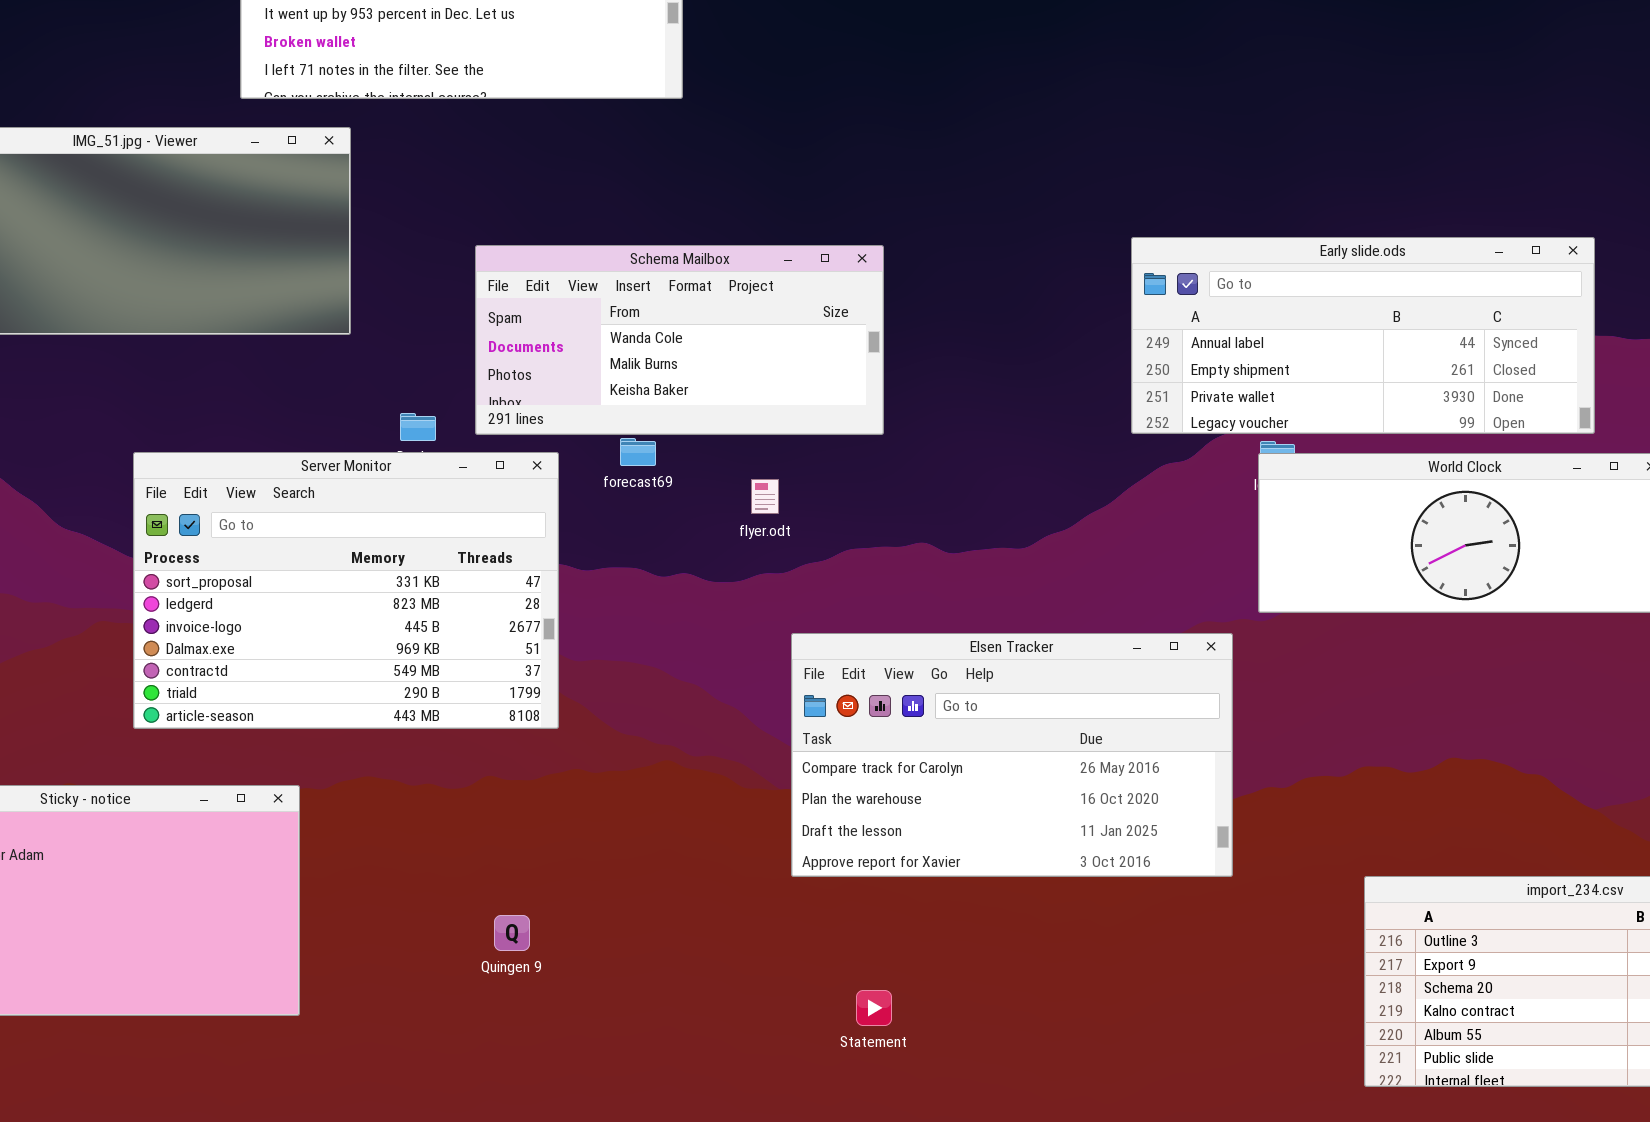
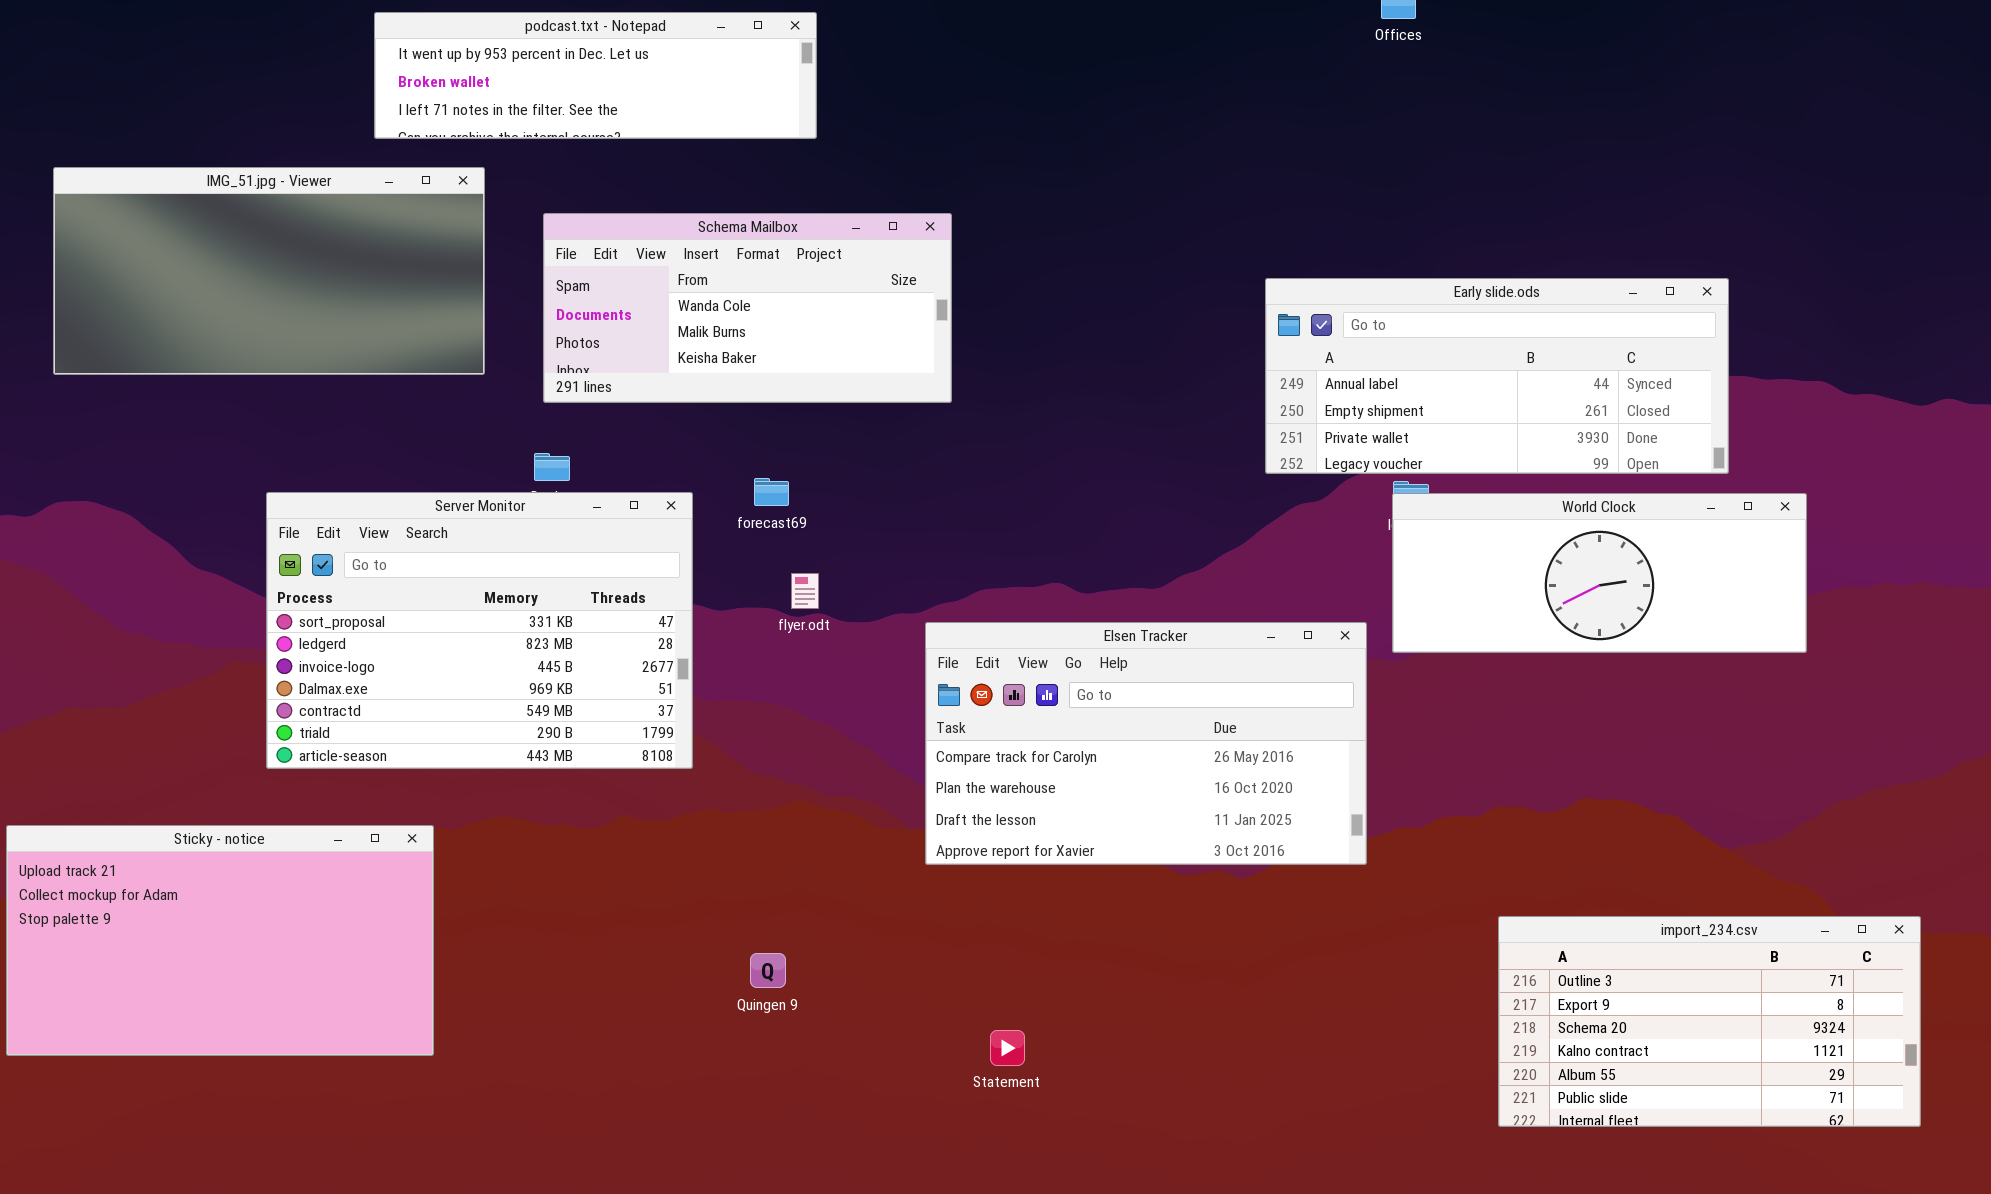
Schema Mailbox: [475,245,884,435] -> [543,213,952,403], moved
flyer.odt: [751,479,779,514] -> [791,573,819,609], moved
Elsen Tracker: [791,633,1233,877] -> [925,622,1367,865], moved
Quingen 9: [494,915,530,951] -> [750,953,786,988], moved

